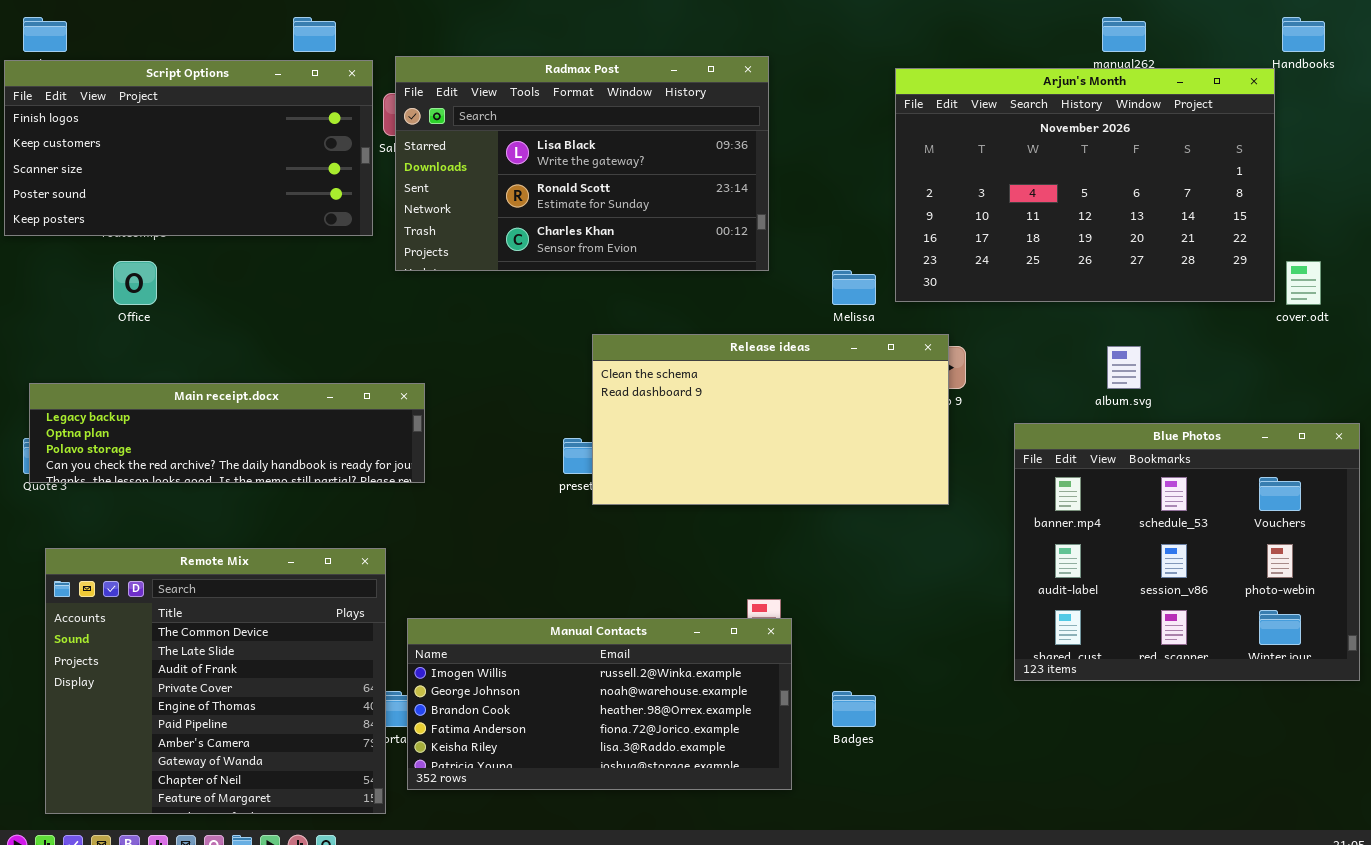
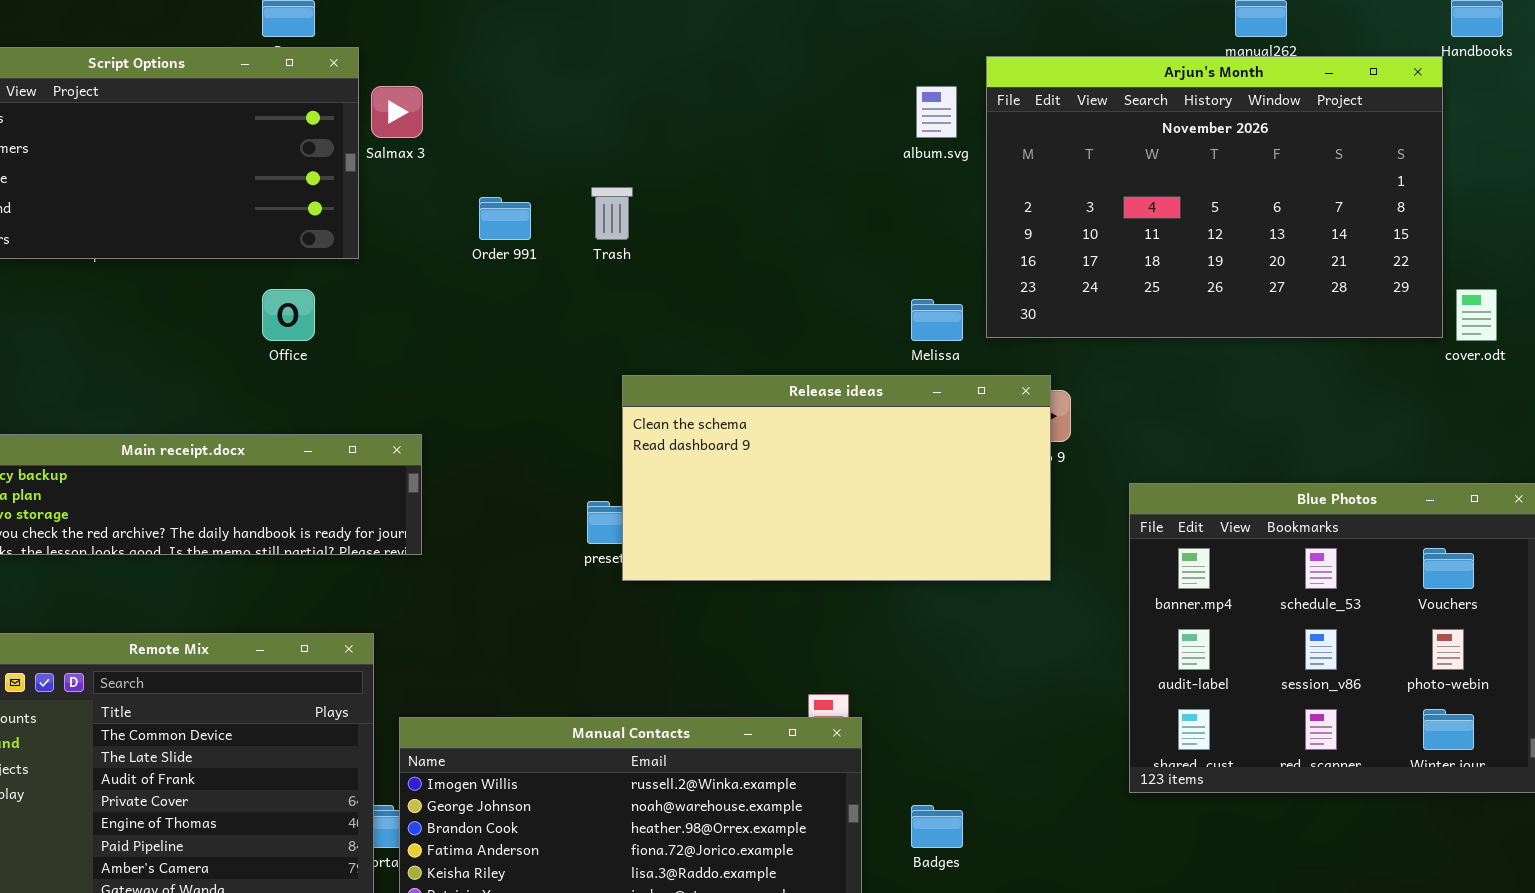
Radmax Post: [395,56,769,271] -> none, closed
Office: [113,261,157,305] -> [262,289,315,341], moved
album.svg: [1107,346,1141,389] -> [916,86,957,138], moved

